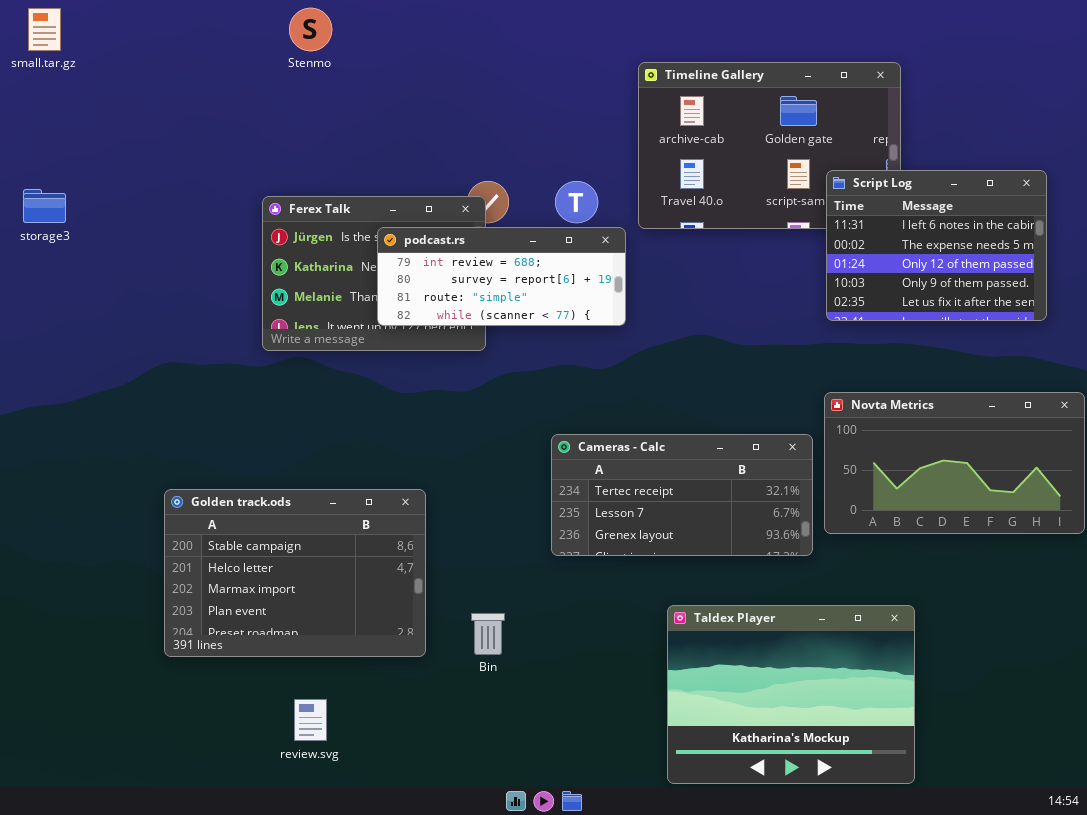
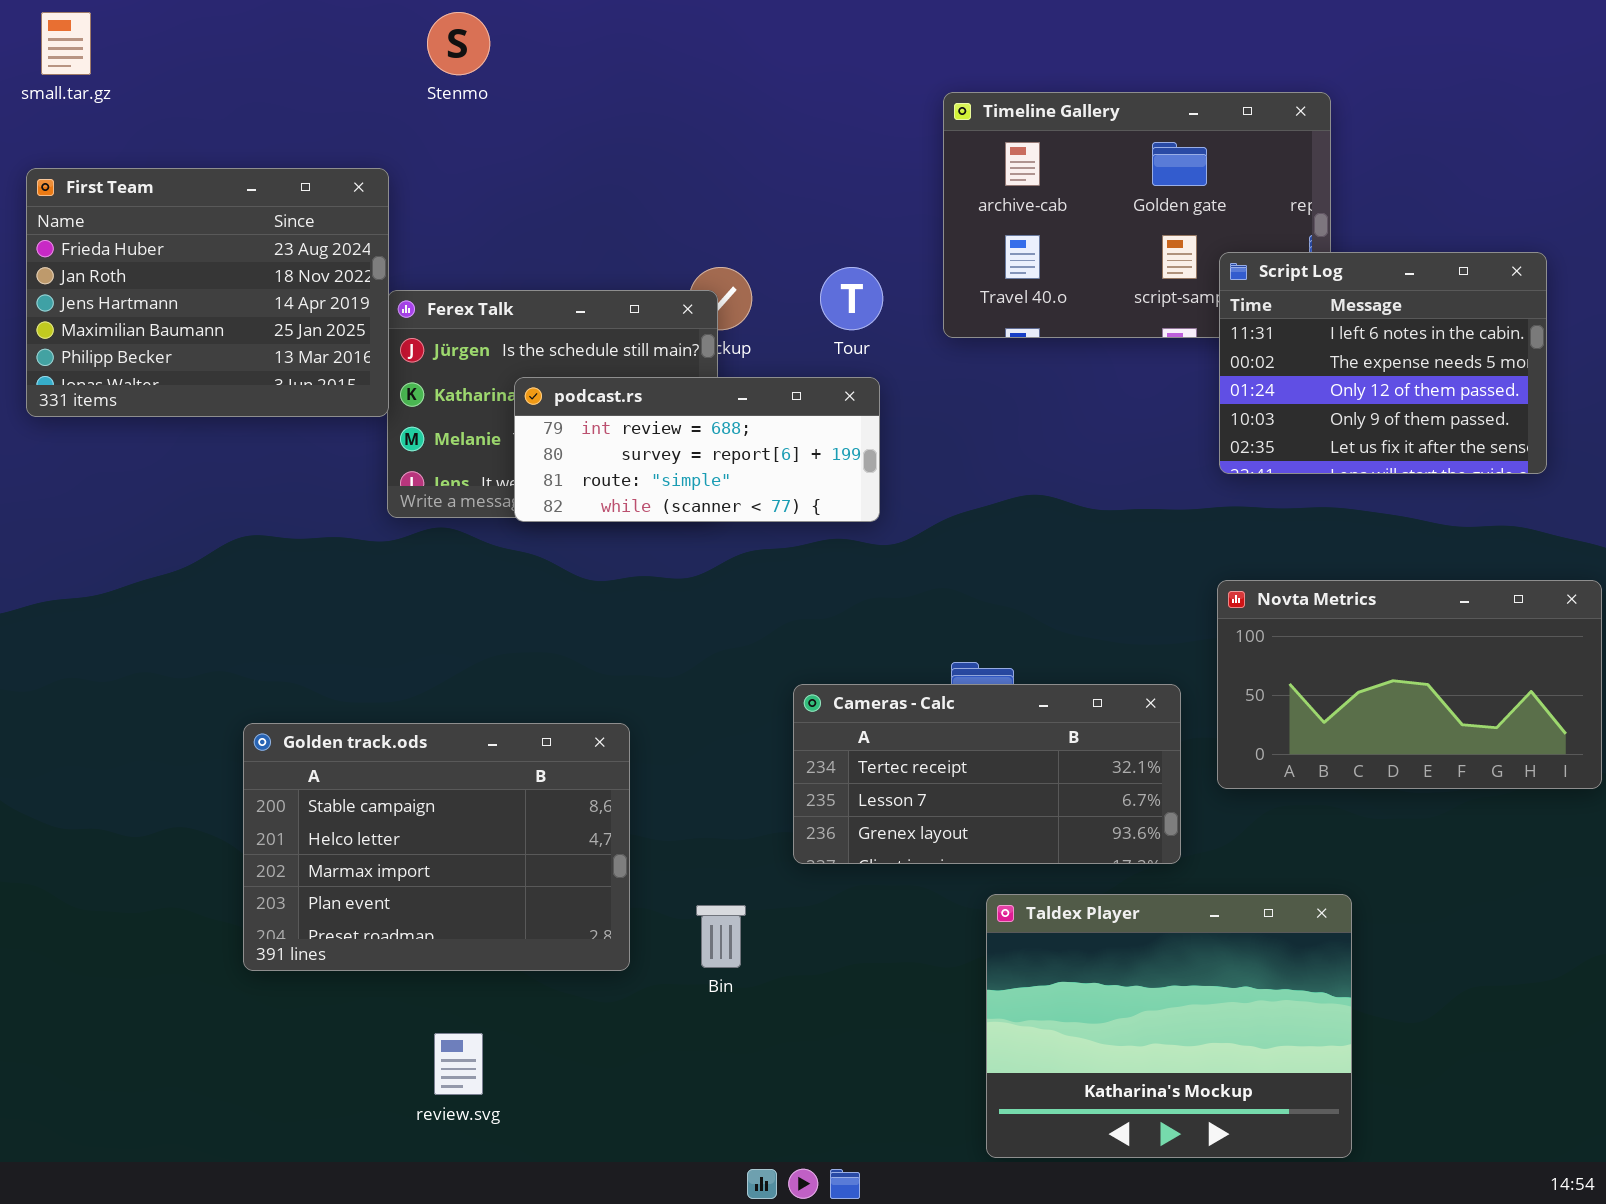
First Team: none -> [26,168,389,417], opened
podcast.rs: [377,227,626,326] -> [514,377,880,522], moved
Cameras - Calc: [551,434,813,556] -> [793,684,1181,864], moved

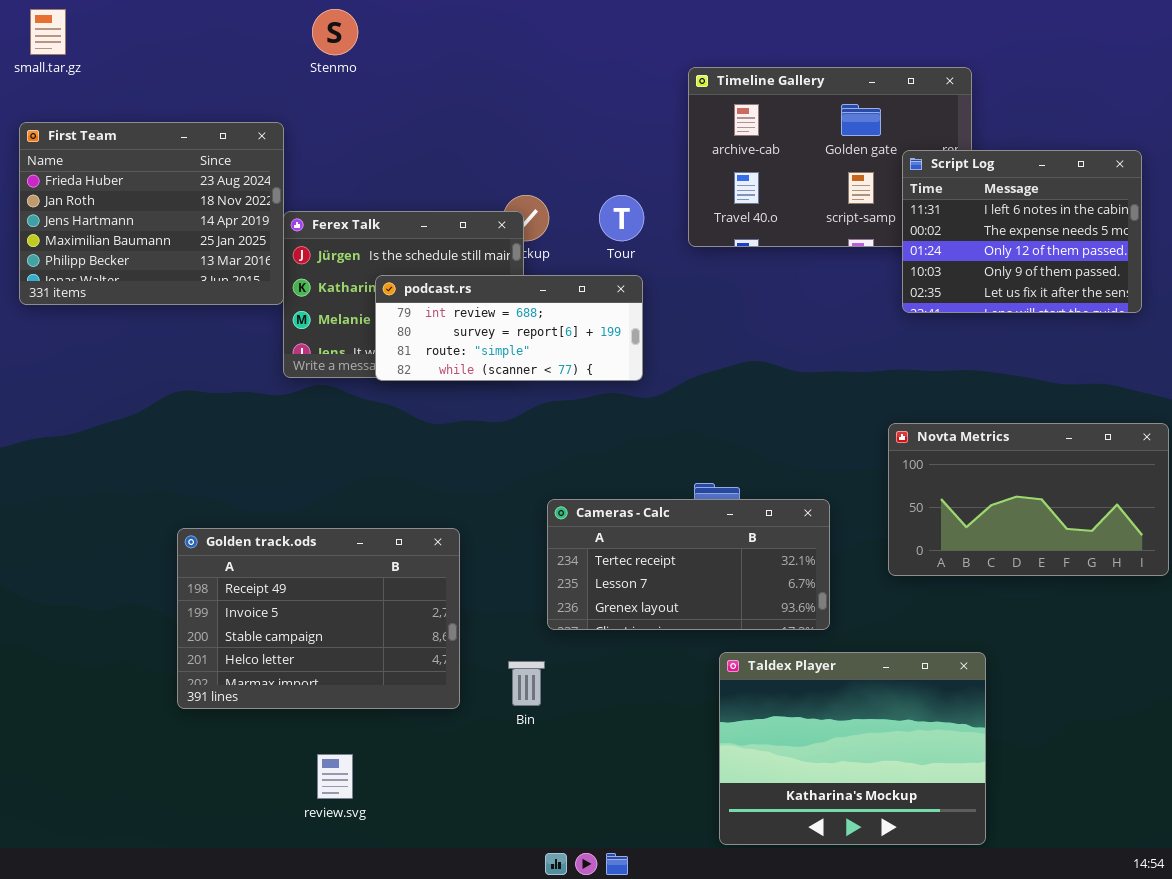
Script Log: [1219,252,1547,474] -> [902,150,1142,313], moved
Cameras - Calc: [793,684,1181,864] -> [547,499,830,630], moved
Golden track.ods: [243,723,630,971] -> [177,528,460,709], scrolled up 2 rows

